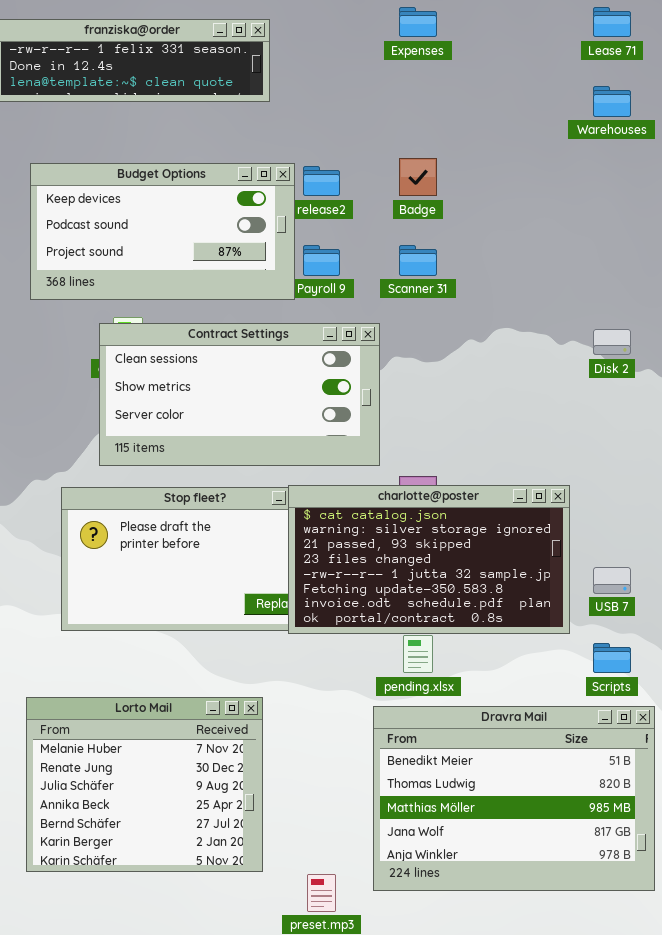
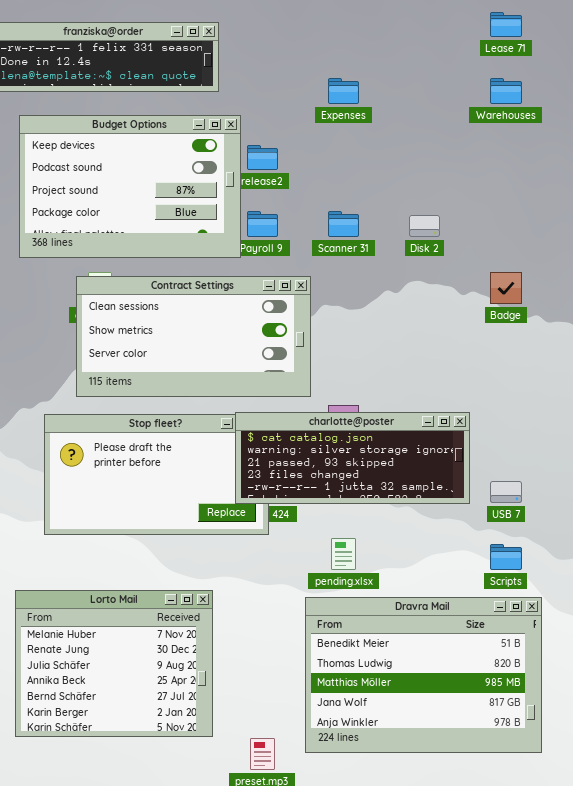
Expenses: [399,7,437,37] -> [328,78,359,104], moved
Badge: [399,158,437,196] -> [490,272,522,304], moved
Budget Options: [30,163,295,300] -> [19,115,241,258], resized
Disk 2: [593,329,631,355] -> [409,215,440,237], moved
charlotte@poster: [288,485,570,634] -> [235,412,470,504], resized

